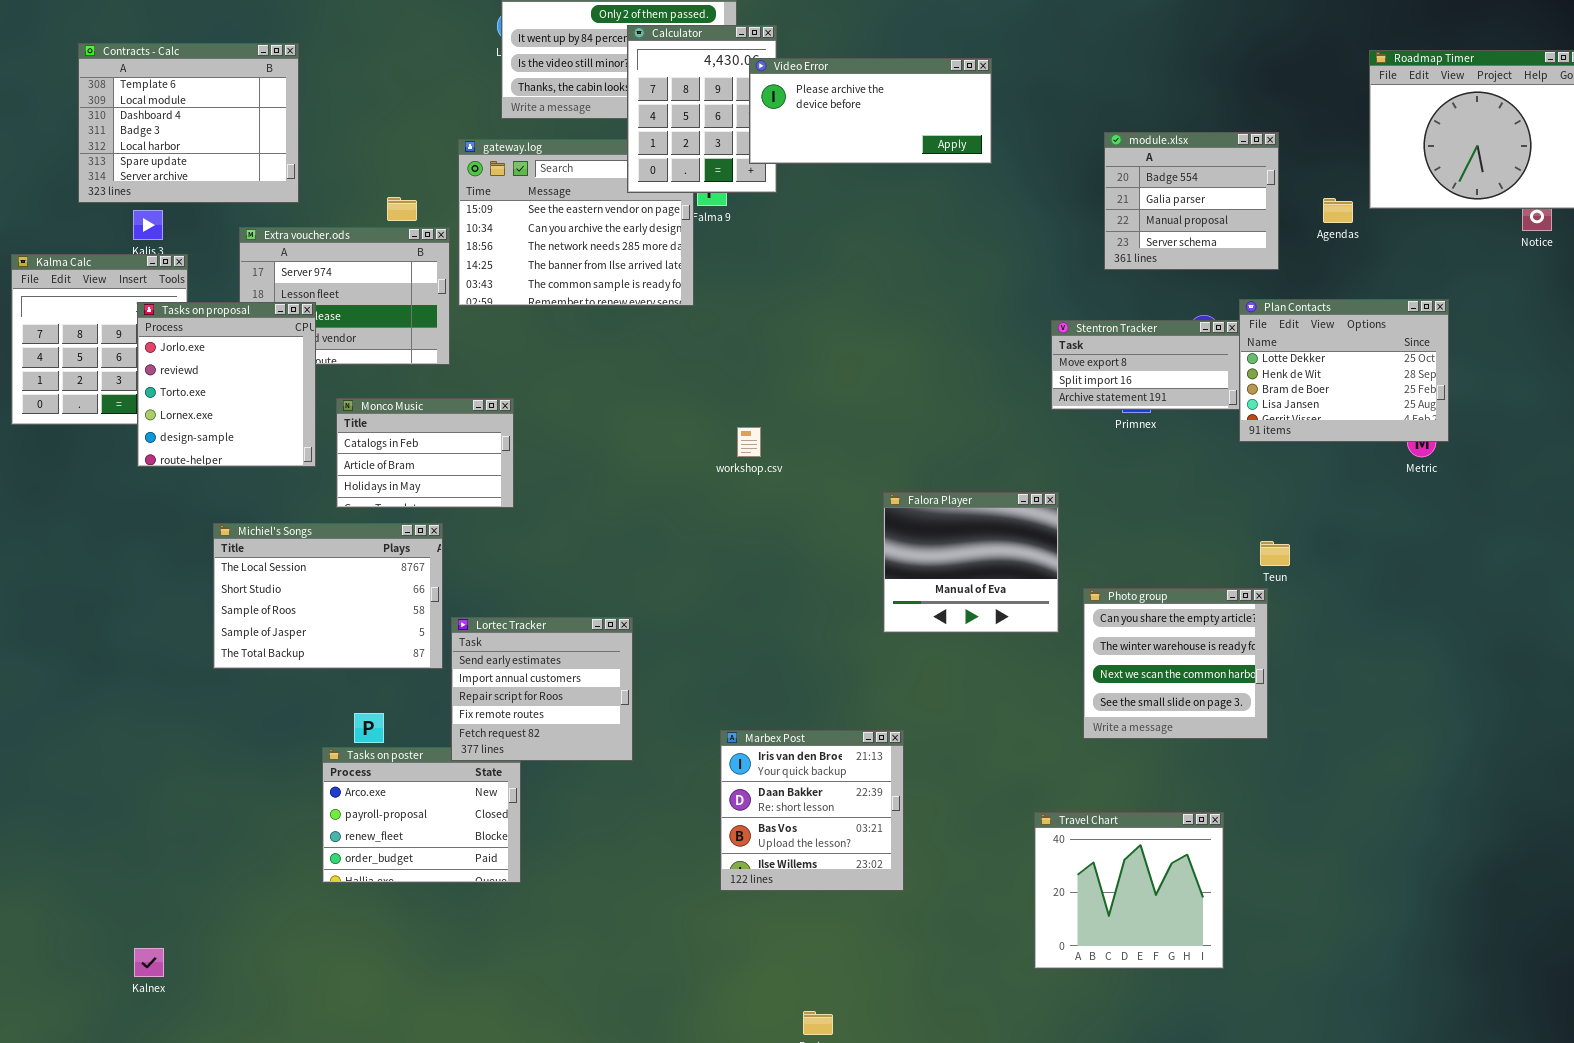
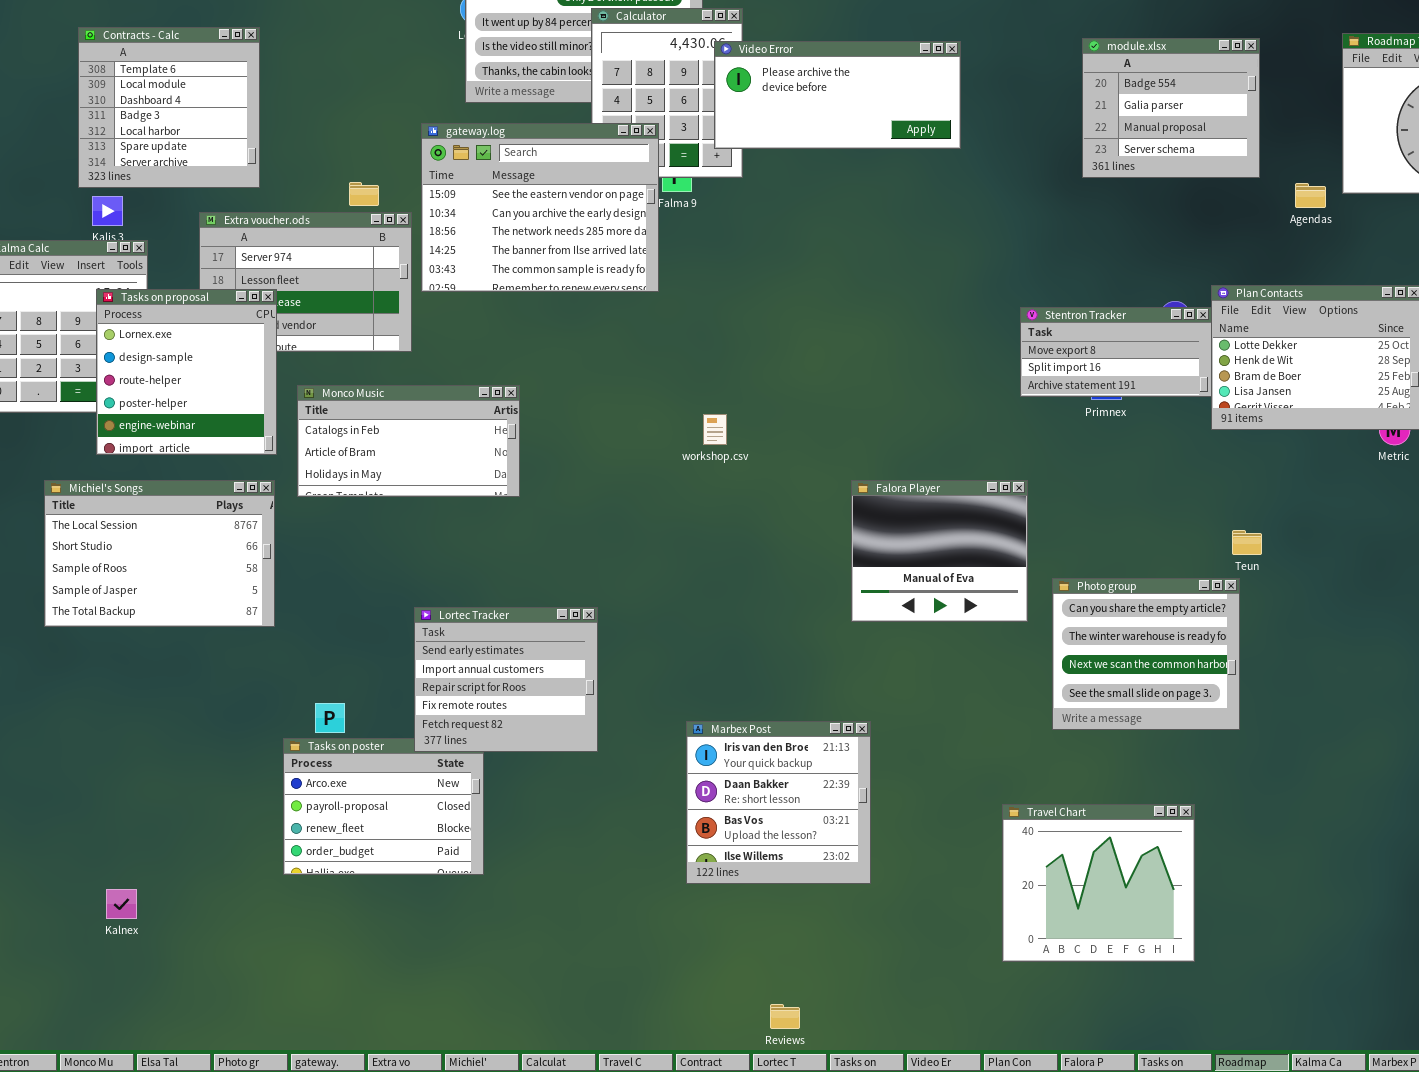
Contracts - Calc: [78,43,299,203] -> [78,27,260,188], resized
module.xlsx: [1104,132,1279,270] -> [1082,38,1260,178], moved
gateway.log: [458,139,694,306] -> [421,123,659,292], raised
Tasks on proposal: [137,302,316,467] -> [96,289,277,455], scrolled down 3 rows
Monco Music: [336,398,514,508] -> [297,385,520,497], resized
Michiel's Songs: [213,523,443,669] -> [44,480,275,627], moved
Kalnex: [134,948,164,977] -> [106,889,137,919], moved

